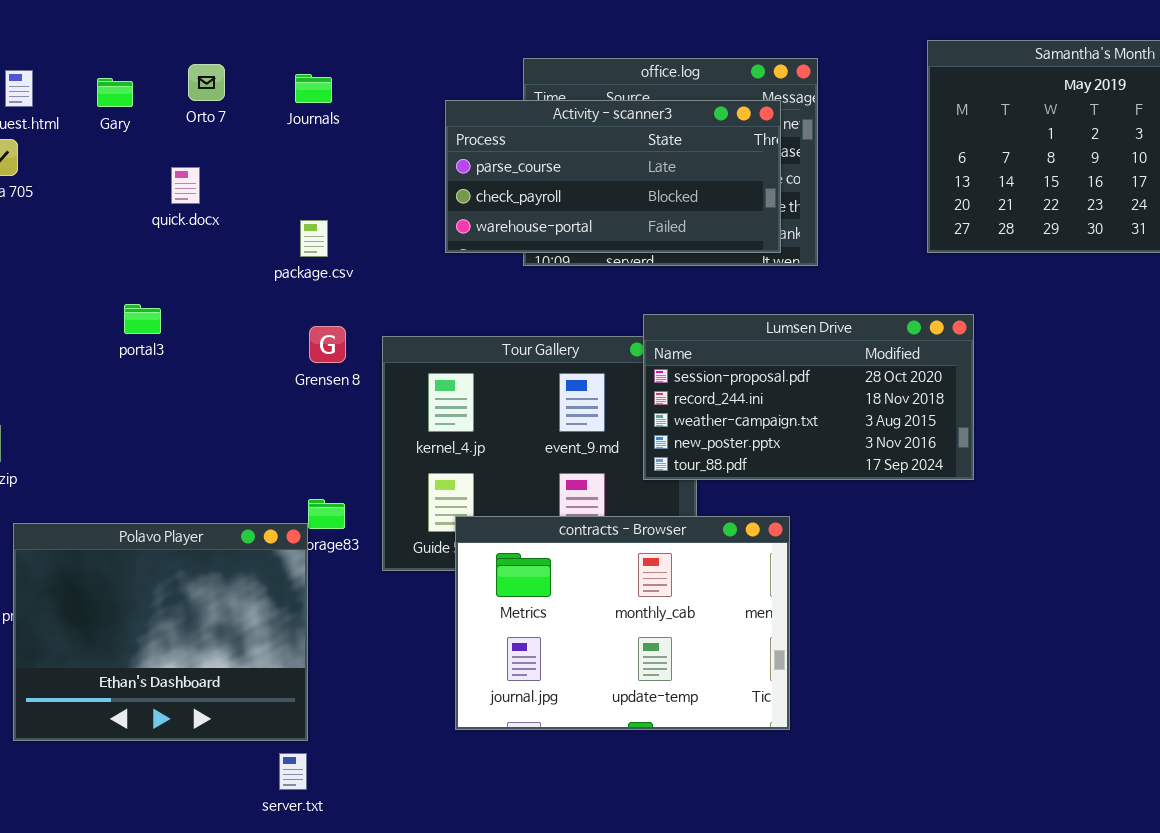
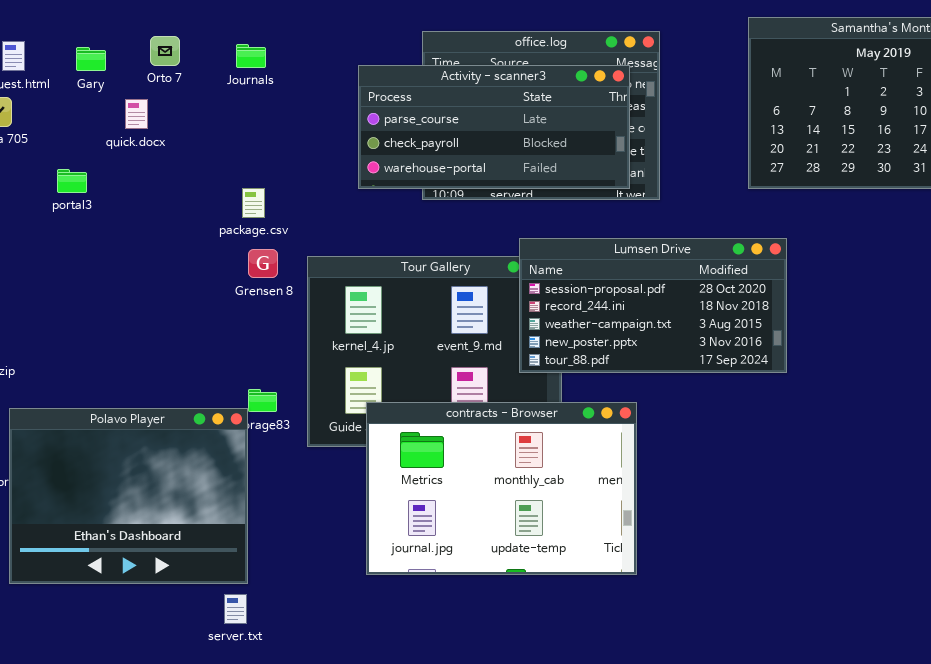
quick.docx: [171,167,200,204] -> [125,99,148,129], moved
package.csv: [300,220,328,257] -> [242,188,265,218], moved
portal3: [124,304,161,334] -> [57,169,87,193], moved

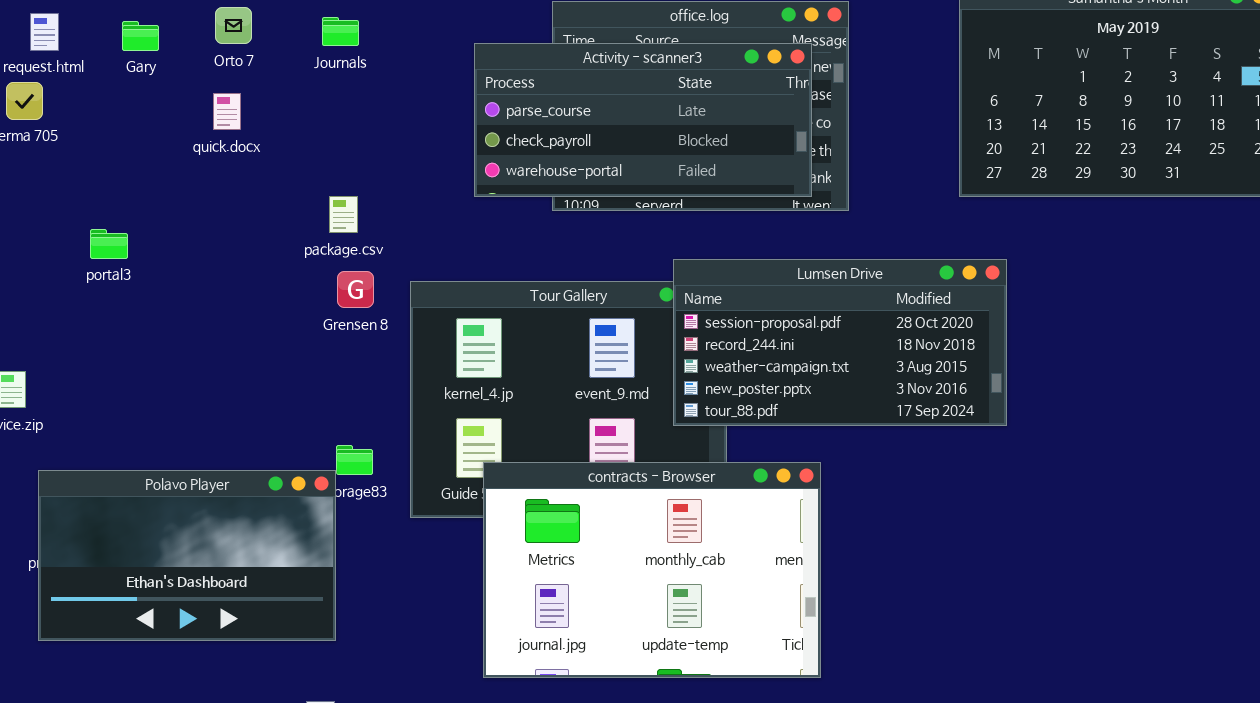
quick.docx: [125,99,148,129] -> [213,93,241,130], moved
portal3: [57,169,87,193] -> [90,229,128,259], moved
Polavo Player: [9,408,248,584] -> [38,470,336,641], resized

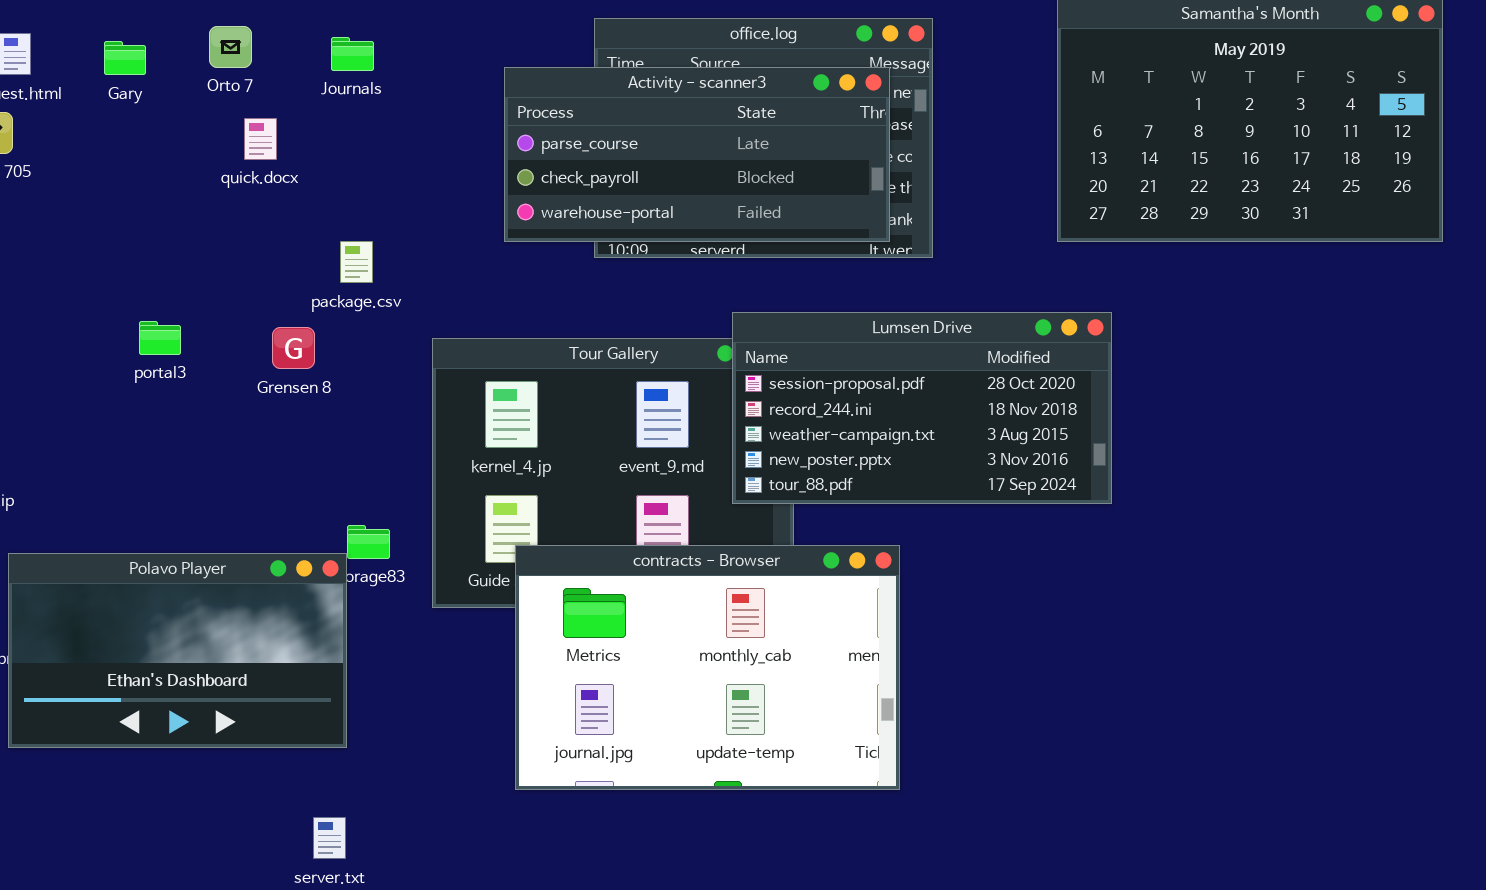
quick.docx: [213,93,241,130] -> [244,118,277,160], moved
portal3: [90,229,128,259] -> [139,321,181,355], moved
Grensen 8: [337,271,374,308] -> [272,327,315,369], moved

